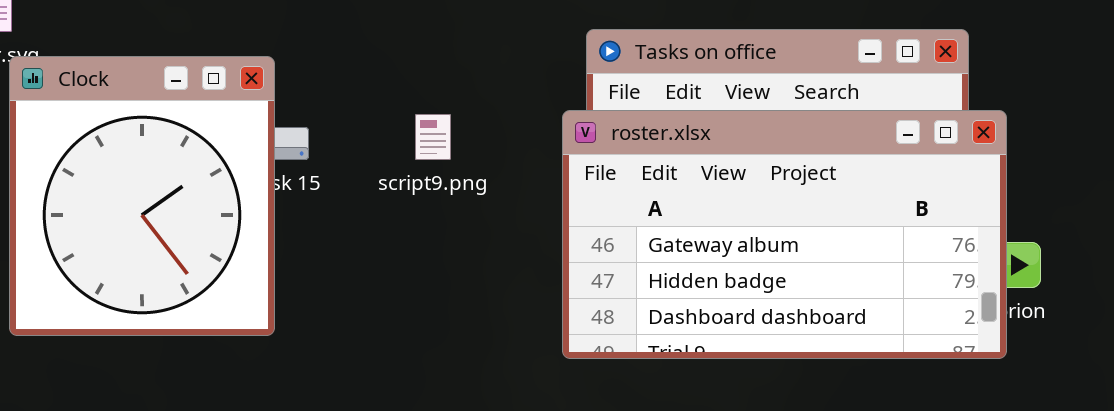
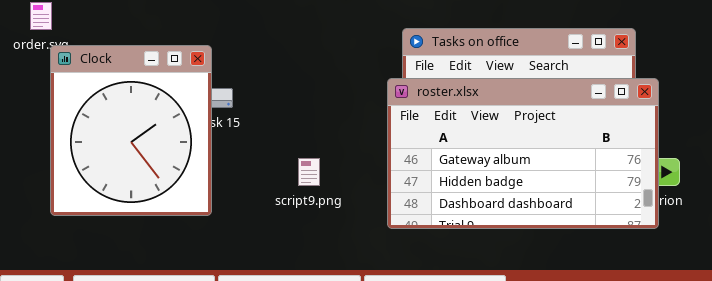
script9.png: [415,114,451,160] -> [298,158,320,186], moved

